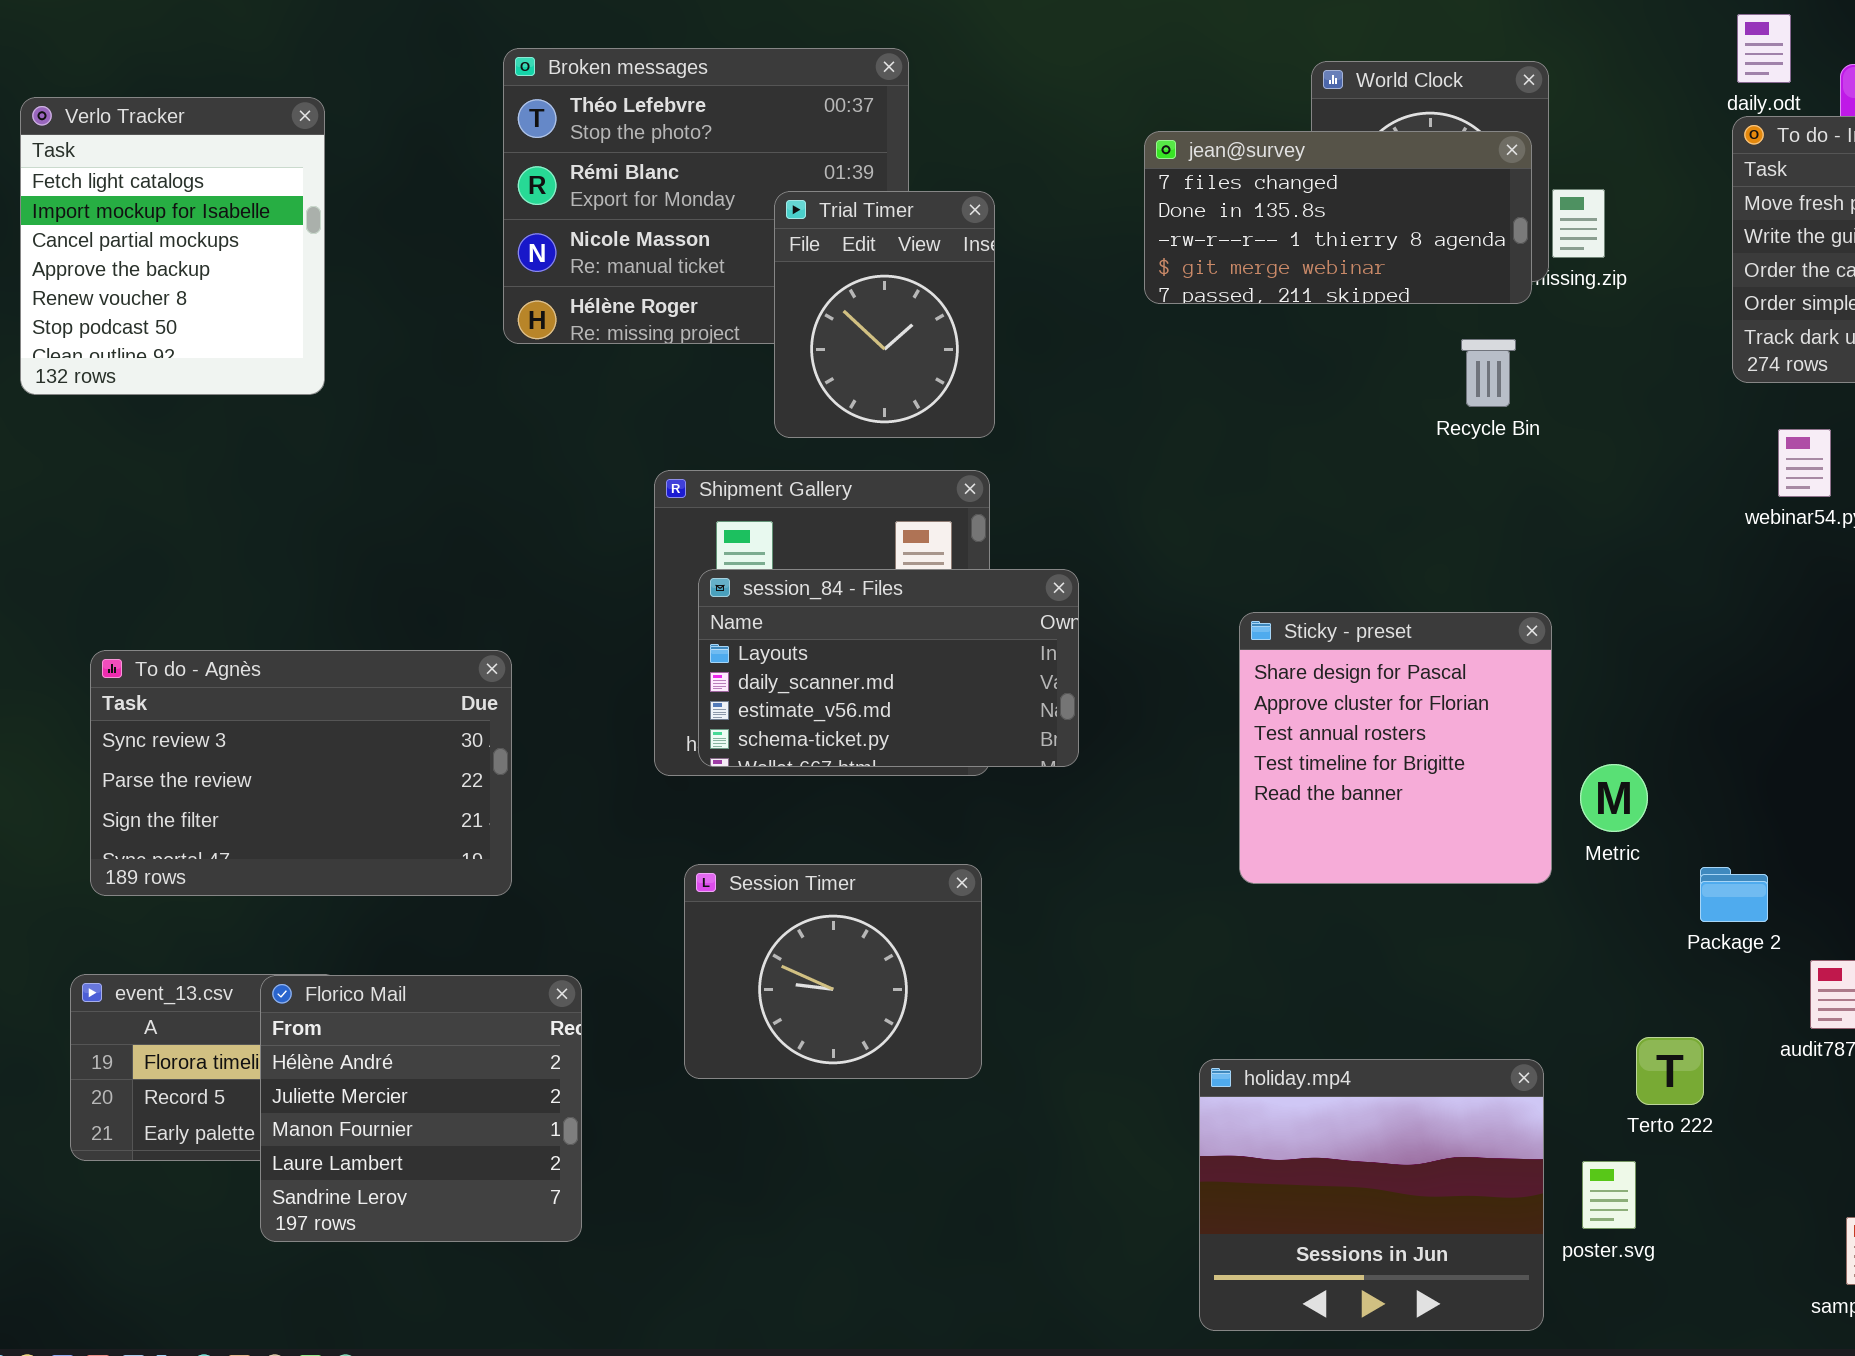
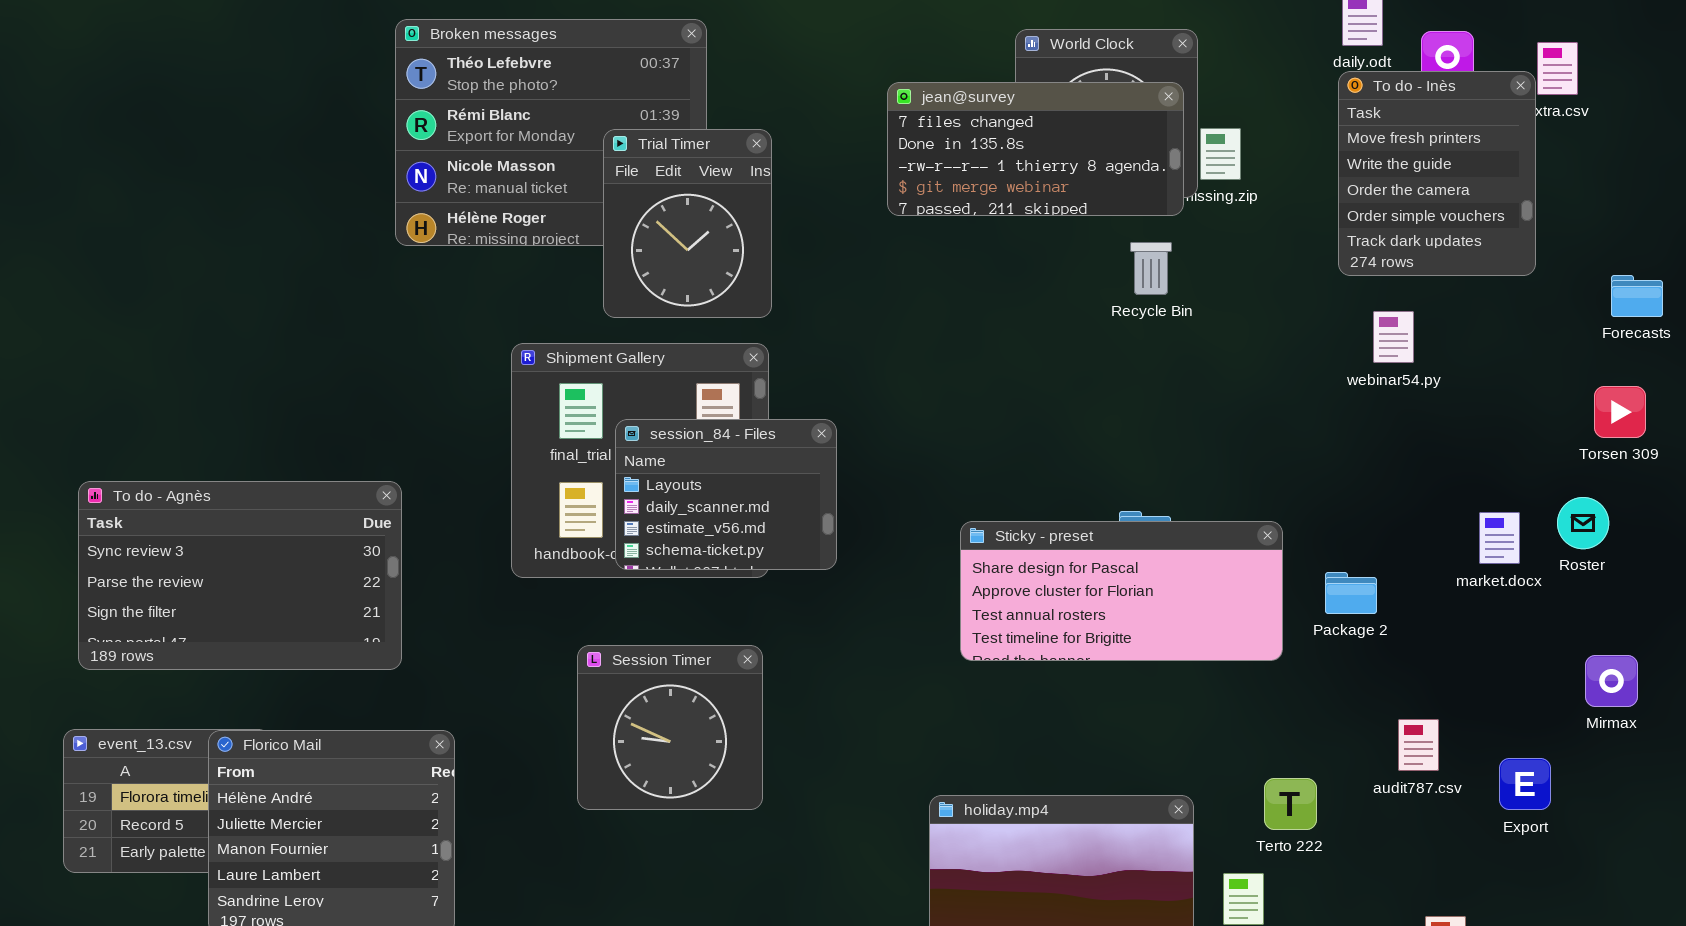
Verlo Tracker: [20,97,325,395] -> none, closed
session_84 - Files: [698,569,1079,767] -> [615,419,837,570], resized
Sticky - preset: [1239,612,1552,884] -> [960,521,1283,661], resized
Session Timer: [684,864,982,1079] -> [577,645,763,810], resized
Package 2: [1700,867,1768,922] -> [1325,572,1377,614], moved

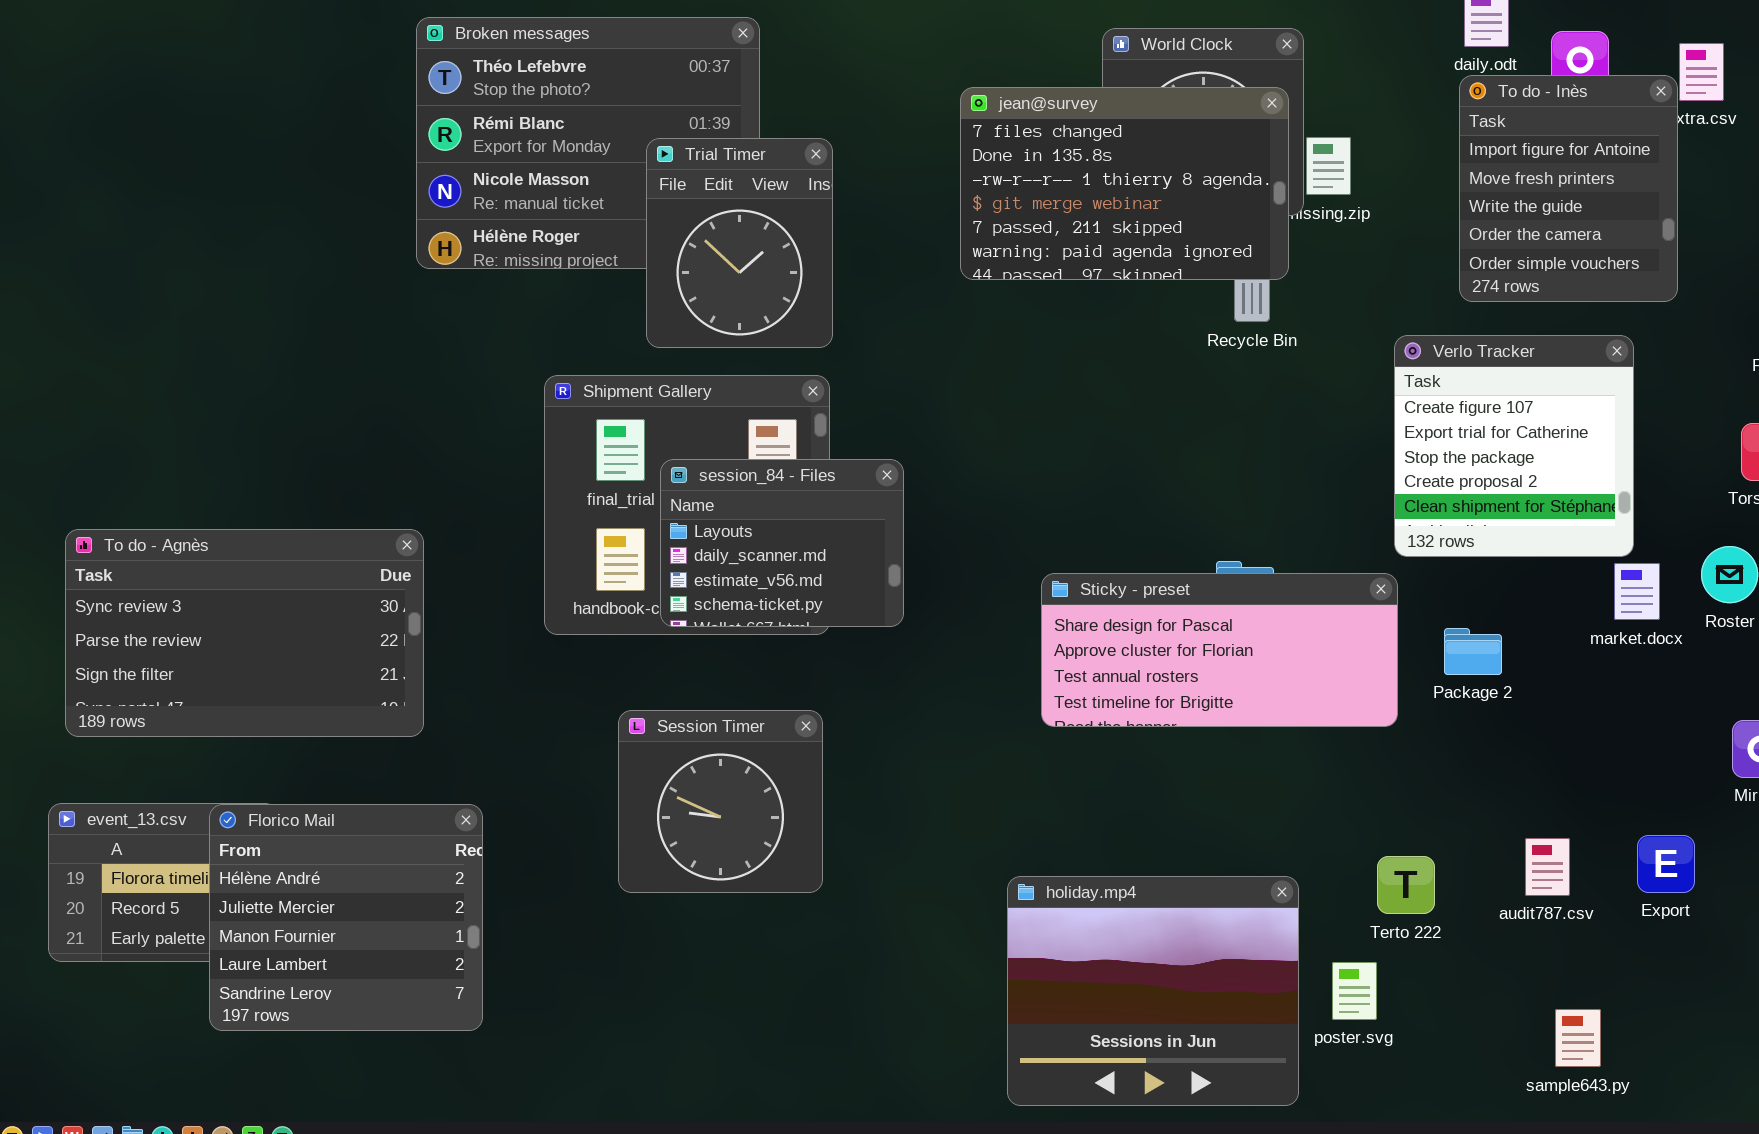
To do - Inès: [1338,71,1536,276] -> [1459,75,1678,302], scrolled up 1 row
jean@survey: [887,82,1184,216] -> [960,87,1289,280], resized
Verlo Tracker: none -> [1394,335,1634,557], opened
audit787.csv: [1398,719,1439,771] -> [1525,838,1570,896], moved

